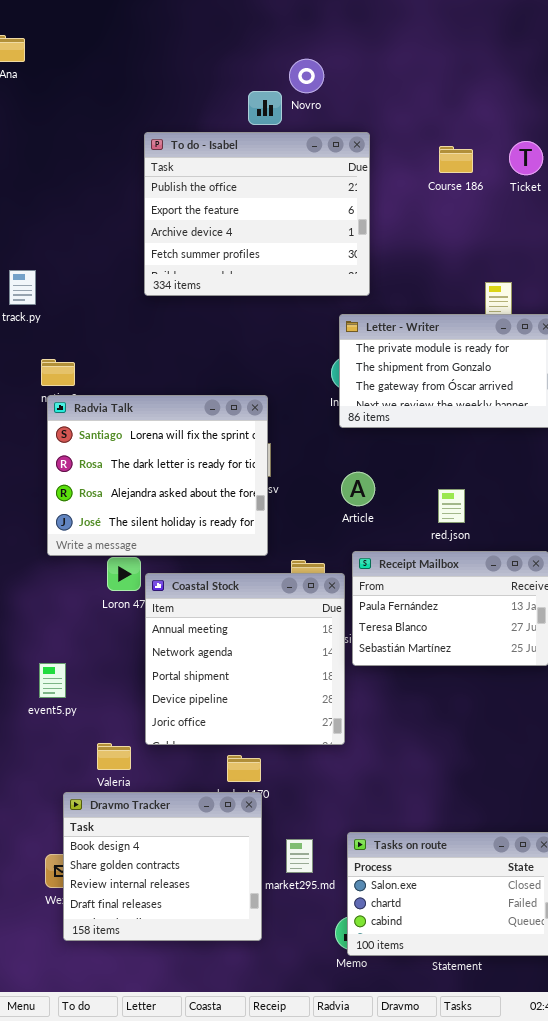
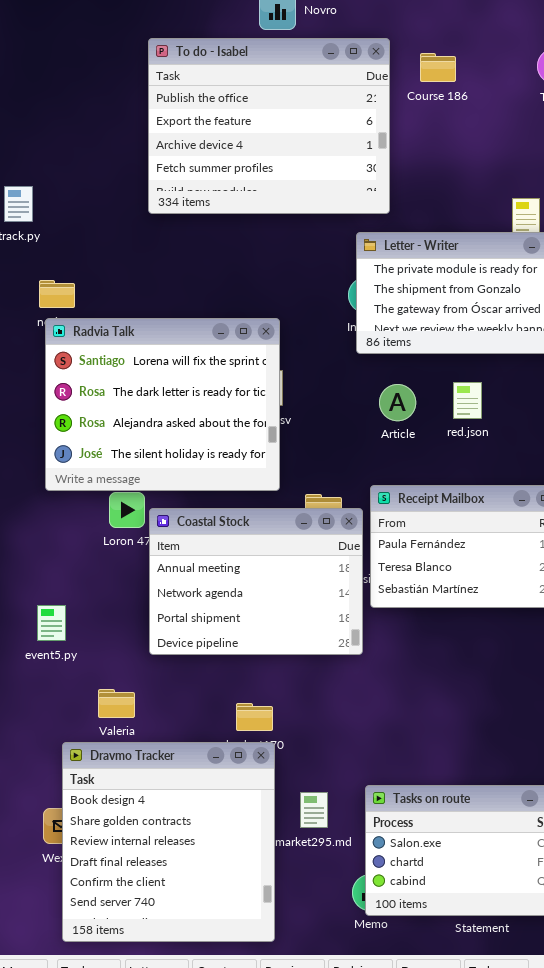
Course 186: [439,146,473,173] -> [420,53,456,82], moved
Article: [341,472,375,506] -> [379,384,416,421], moved
red.json: [438,489,465,523] -> [453,382,482,419], moved
Coastal Stock: [145,573,345,745] -> [149,508,363,655], resized
Dravmo Tracker: [63,792,262,941] -> [62,742,275,942], resized

